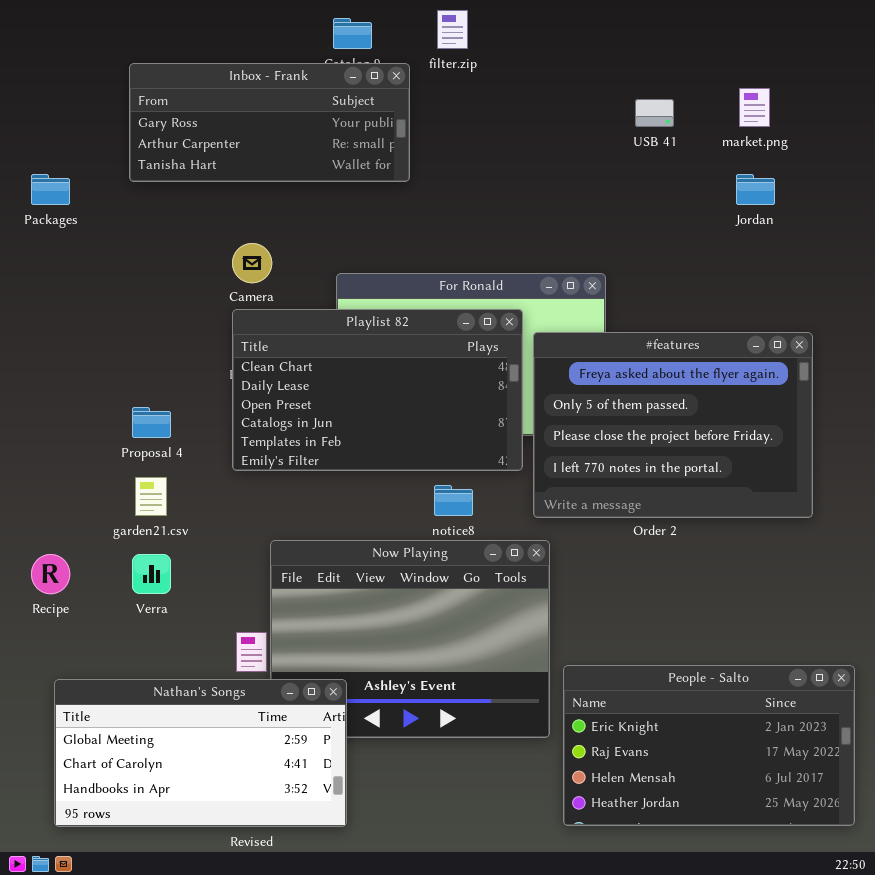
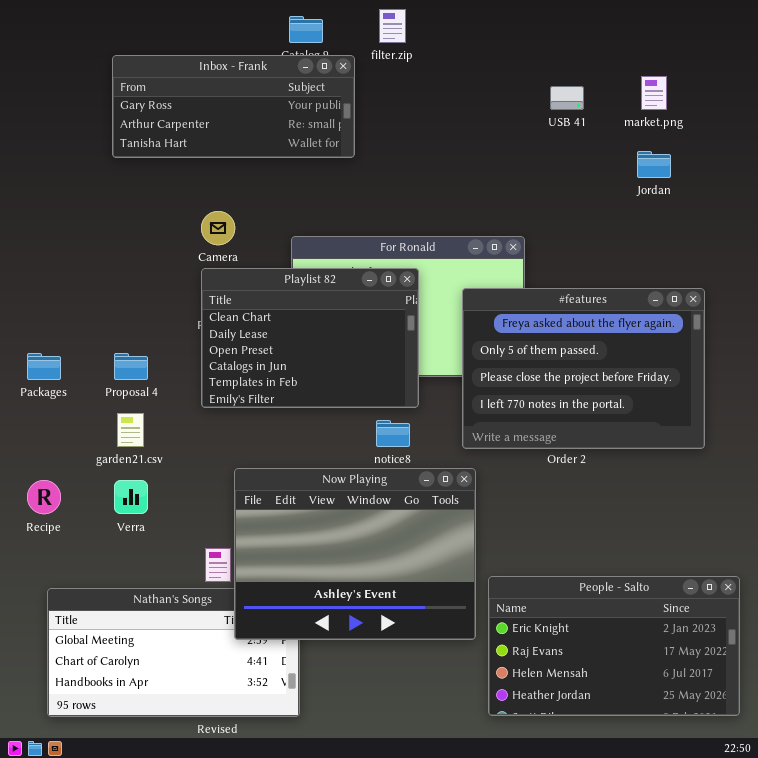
Packages: [31,174,70,205] -> [27,353,61,380], moved
Playlist 82: [232,309,523,471] -> [201,268,419,408], resized
Now Playing: [270,540,550,738] -> [234,468,476,640], raised

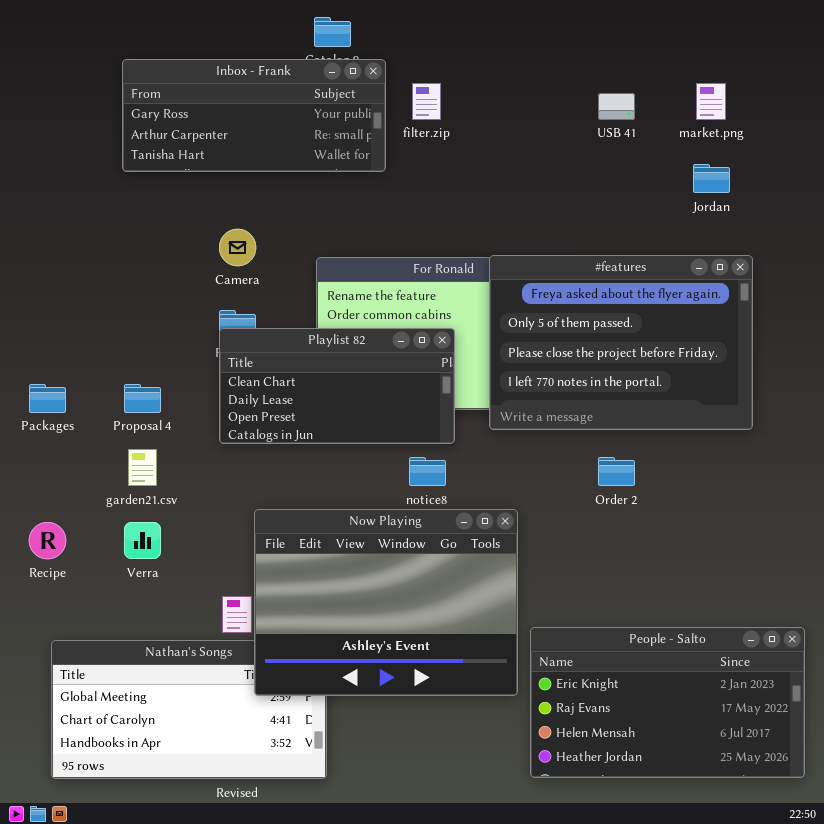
filter.zip: [379,9,406,43] -> [412,83,441,120], moved
Playlist 82: [201,268,419,408] -> [219,328,455,444], resized
#features: [462,288,705,449] -> [489,255,753,430], moved

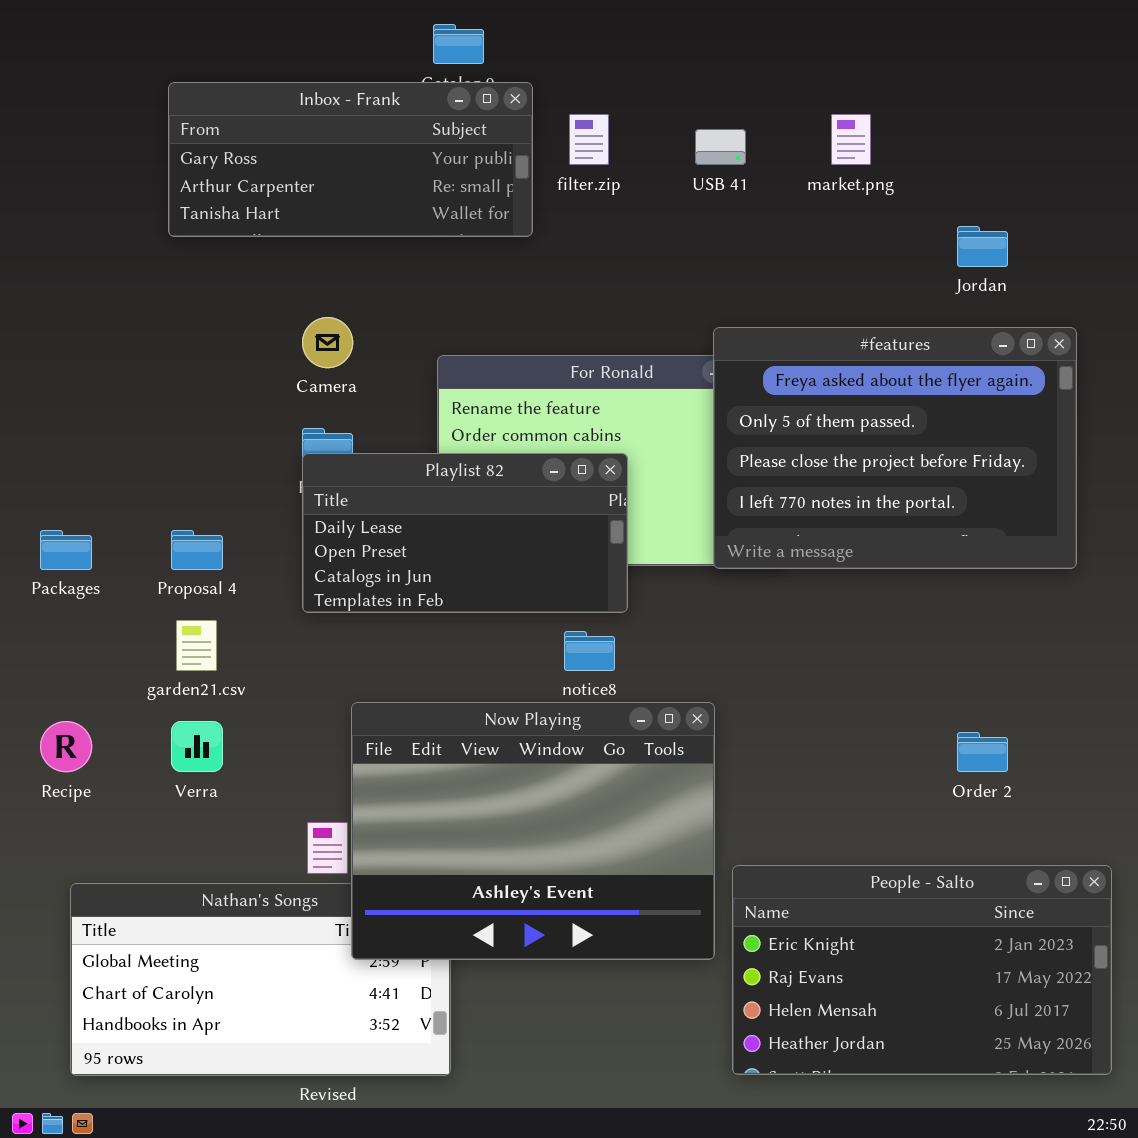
market.png: [696,83,726,120] -> [831,114,871,165], moved
USB 41: [598,93,635,120] -> [695,129,746,165], moved
#features: [489,255,753,430] -> [713,327,1077,569], moved
Playlist 82: [219,328,455,444] -> [302,453,628,613], scrolled down 1 row
Order 2: [598,457,635,486] -> [957,732,1008,772], moved

